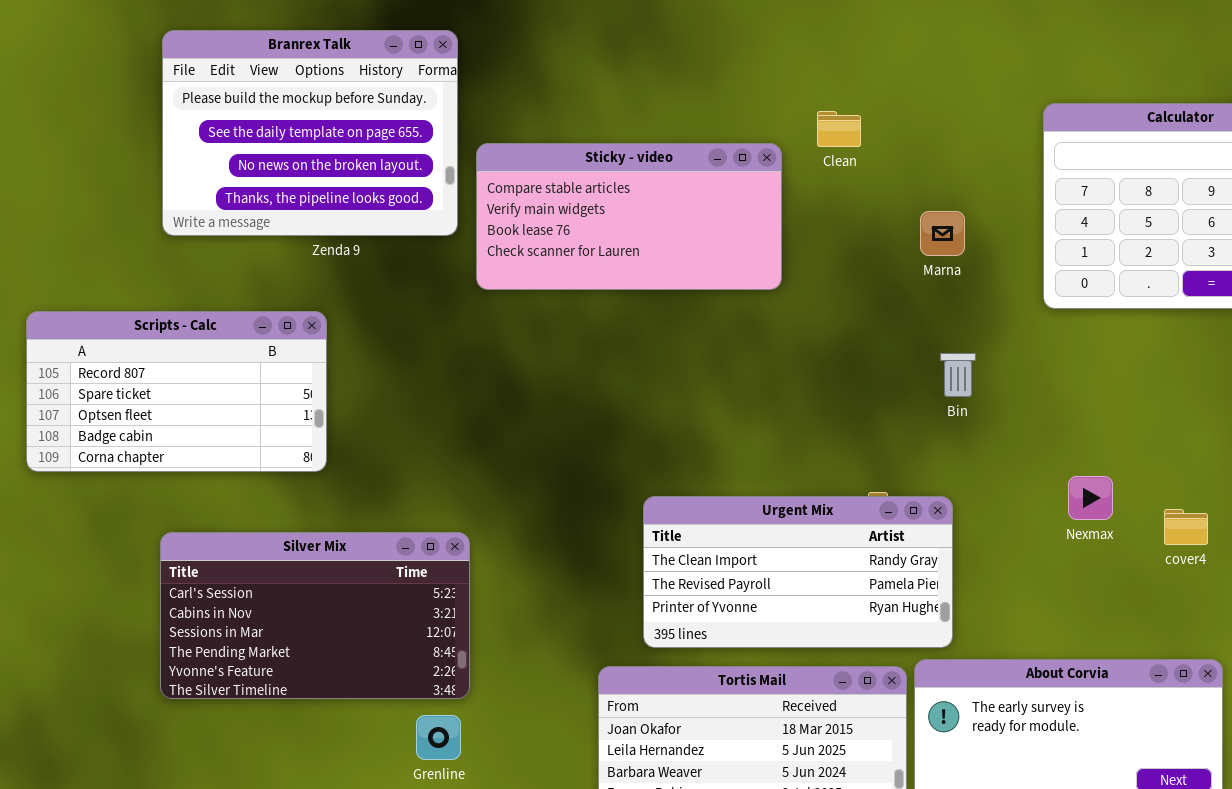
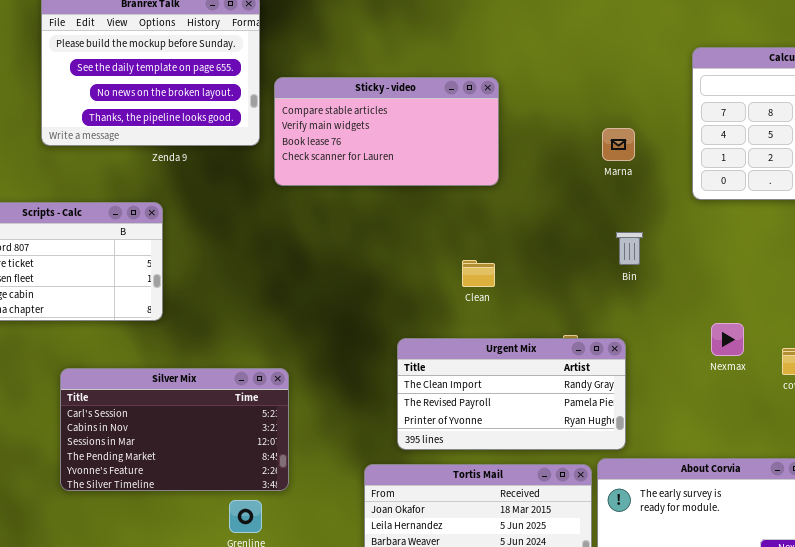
Clean: [817,111,861,147] -> [462,260,495,287], moved
Silver Mix: [160,532,470,699] -> [60,368,289,491], moved

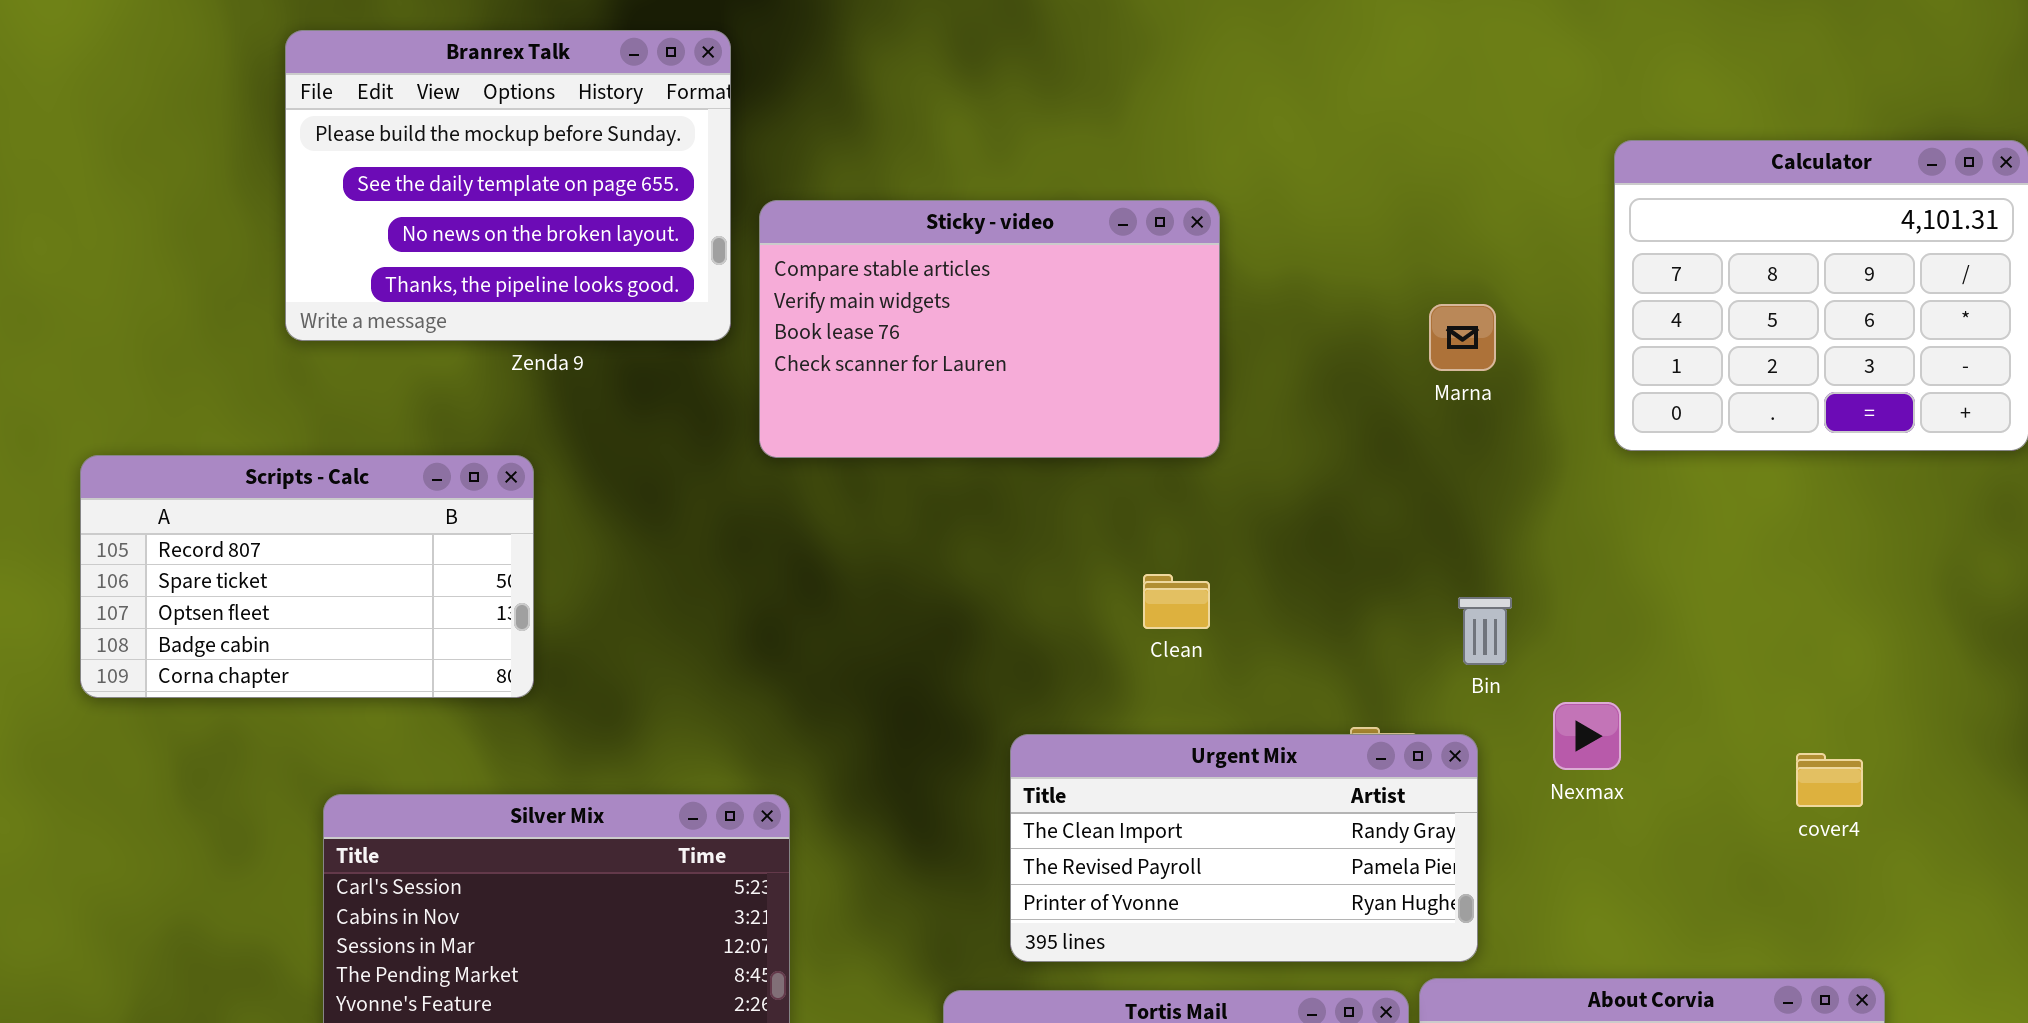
Sticky - video: [274,77,499,186] -> [759,200,1220,458], resized
Bin: [616,232,643,265] -> [1458,597,1512,665], moved
Nexmax: [711,323,744,356] -> [1553,702,1621,770], moved

